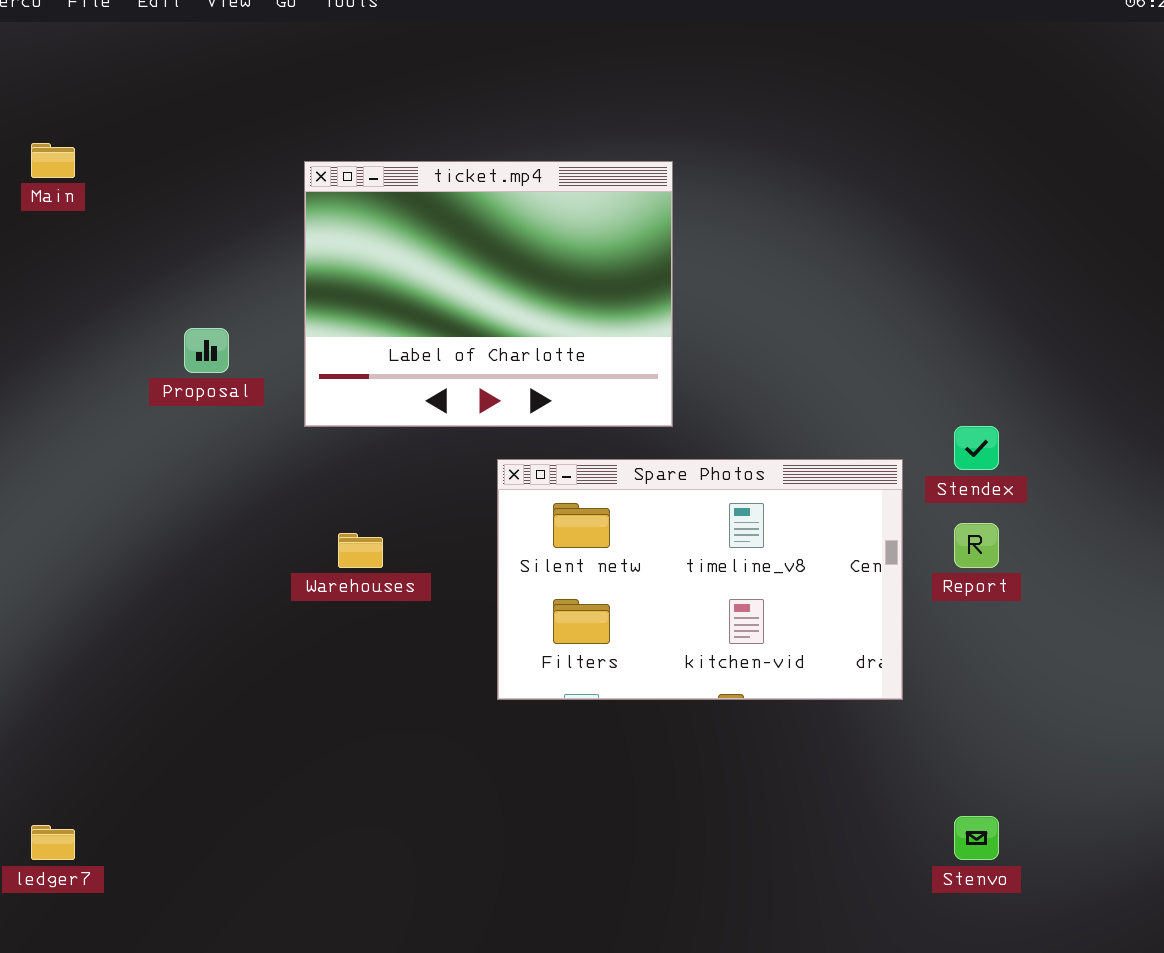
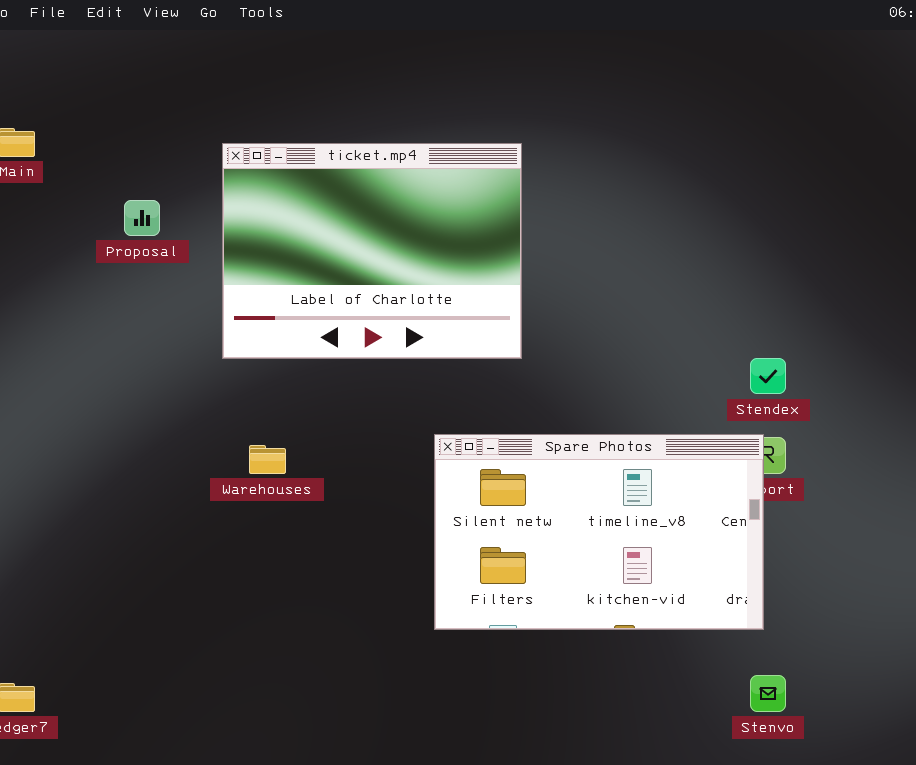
Proposal: [184,328,229,373] -> [124,200,160,236], moved
Spare Photos: [497,459,903,700] -> [434,434,764,630], moved

